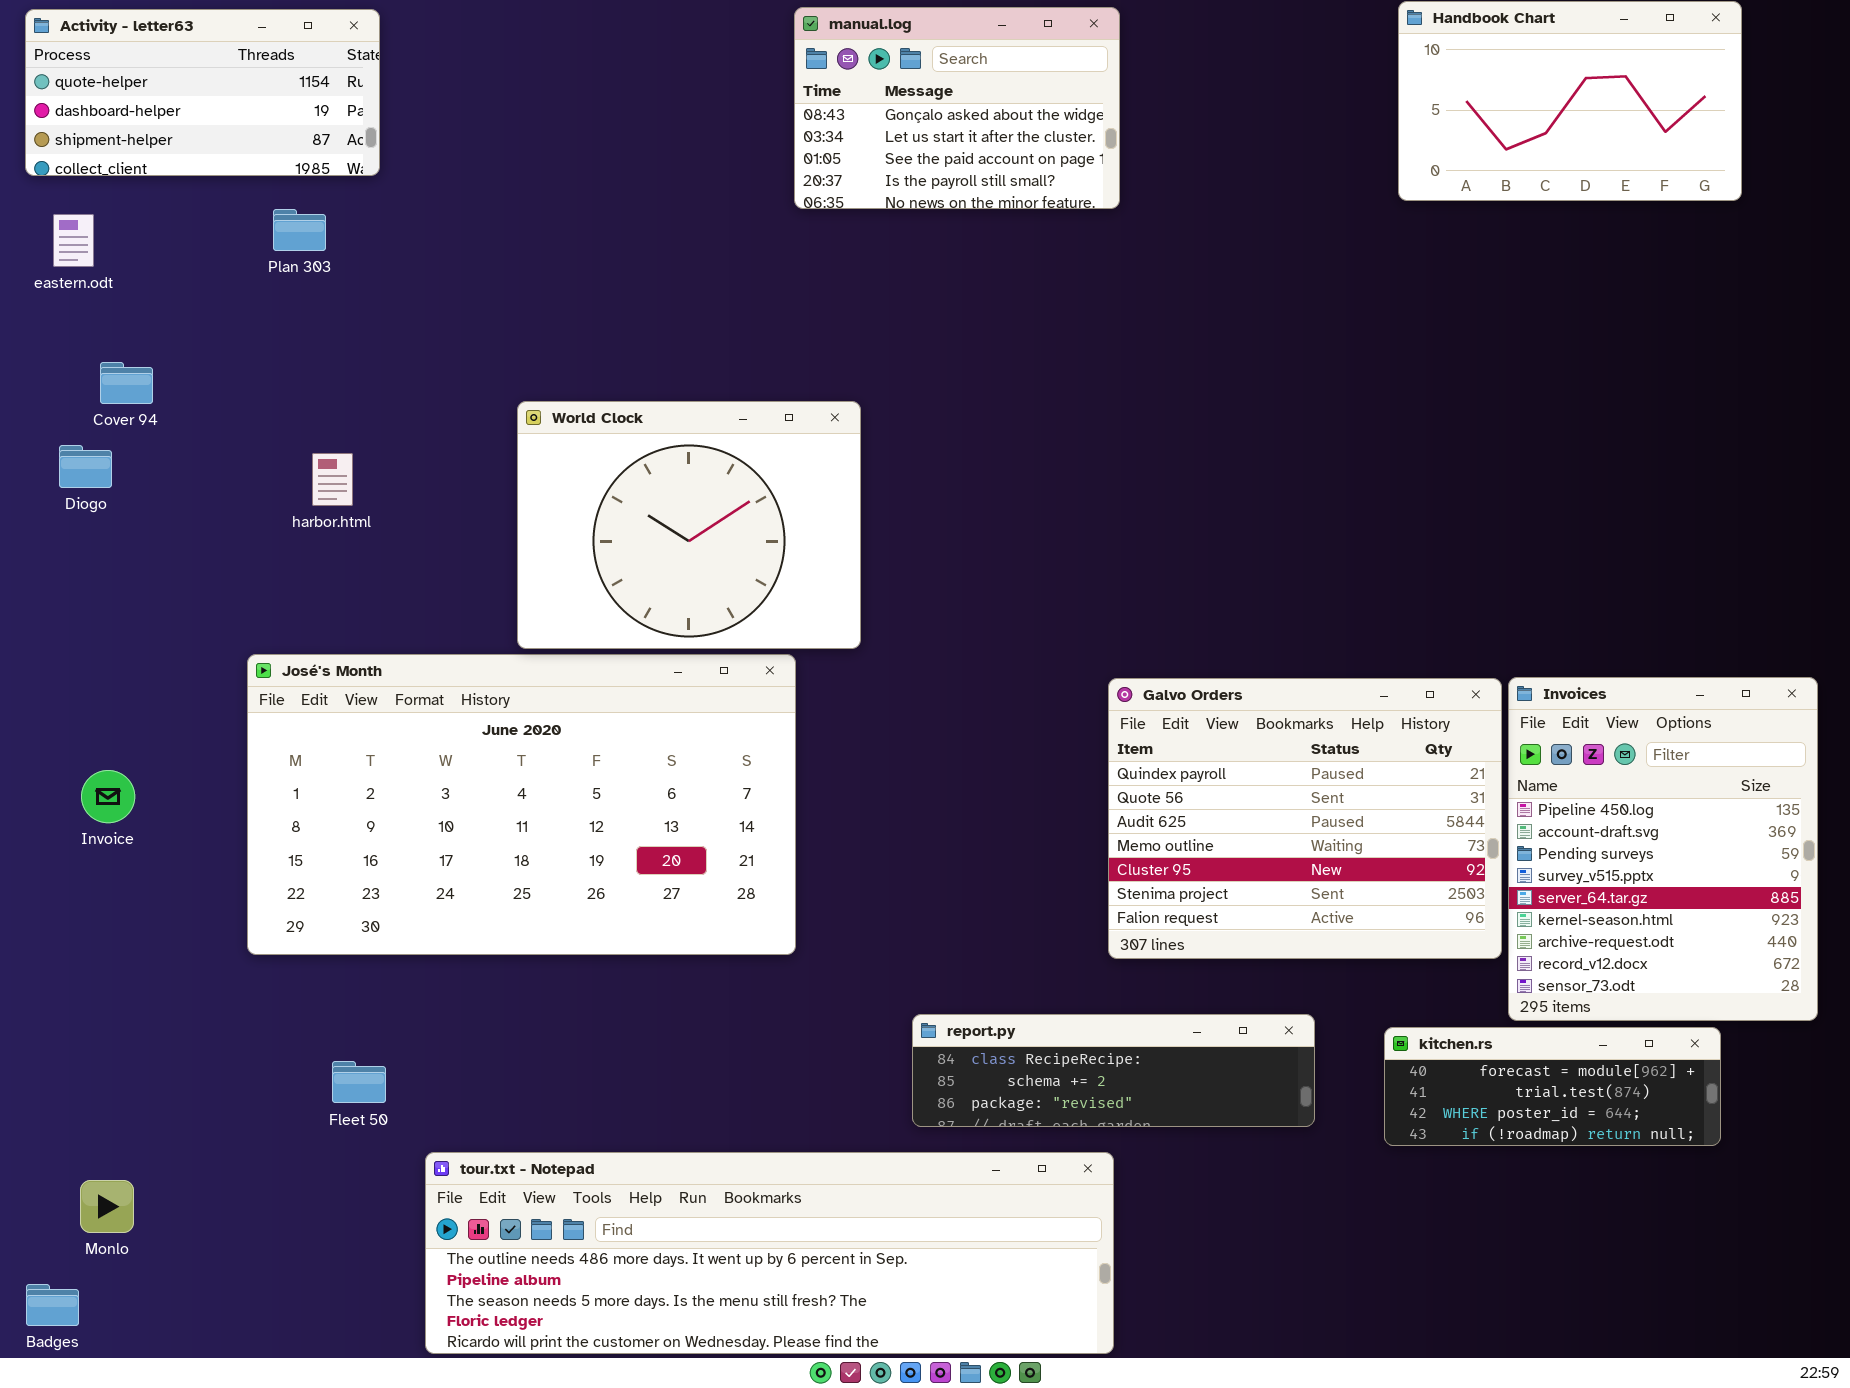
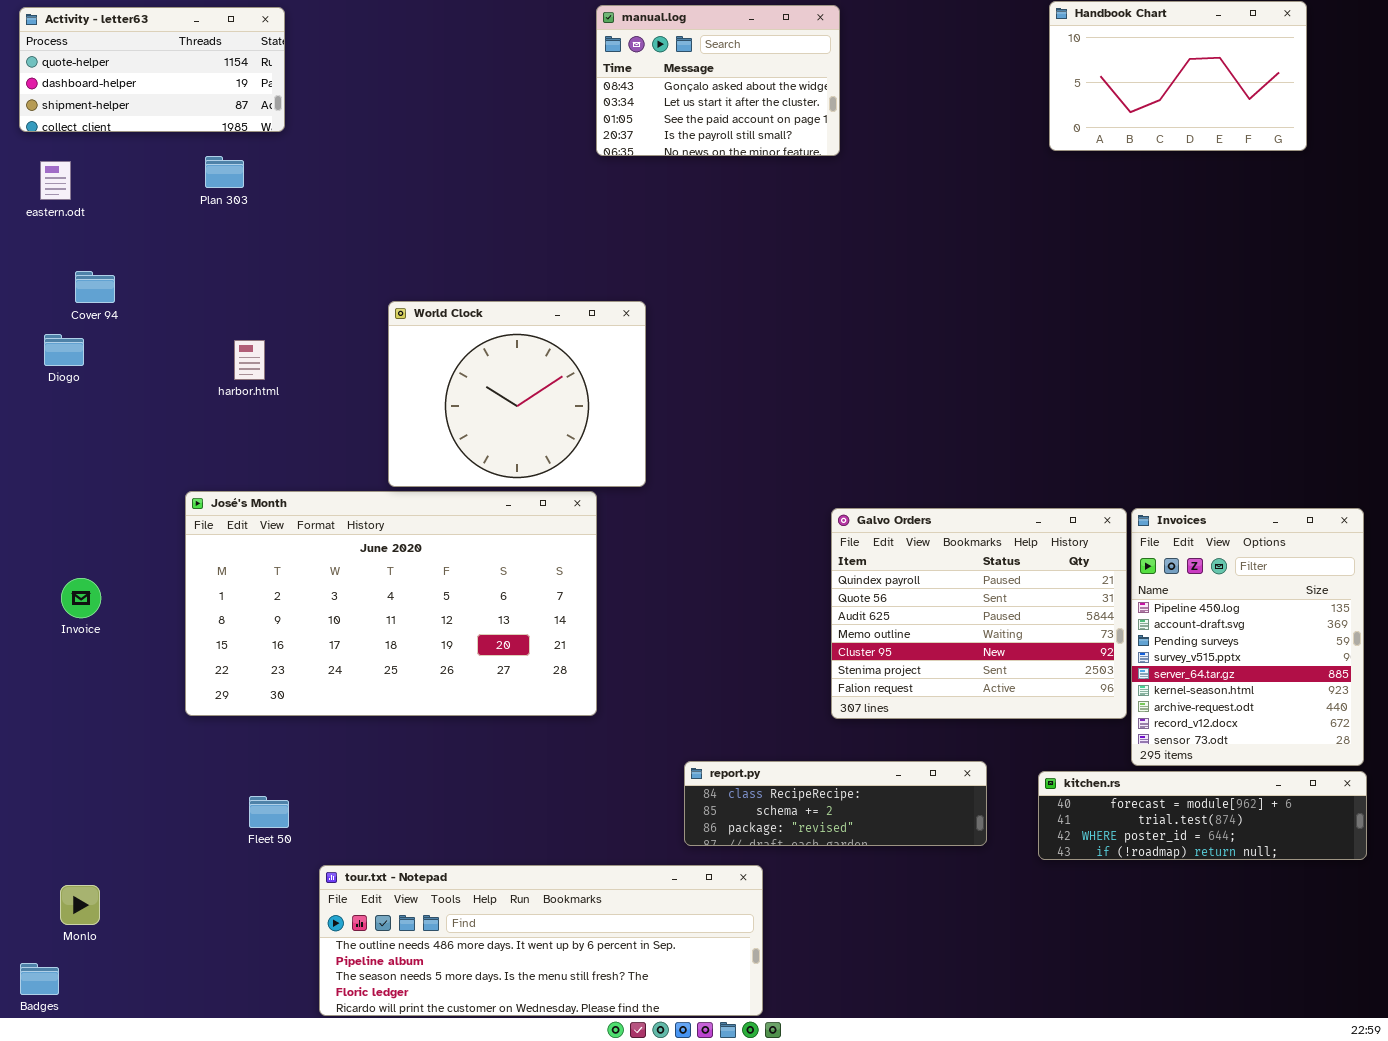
kitchen.rs: [1384,1027,1721,1146] -> [1038,771,1367,860], resized
tour.txt - Notepad: [425,1152,1114,1354] -> [319,865,763,1016], resized

